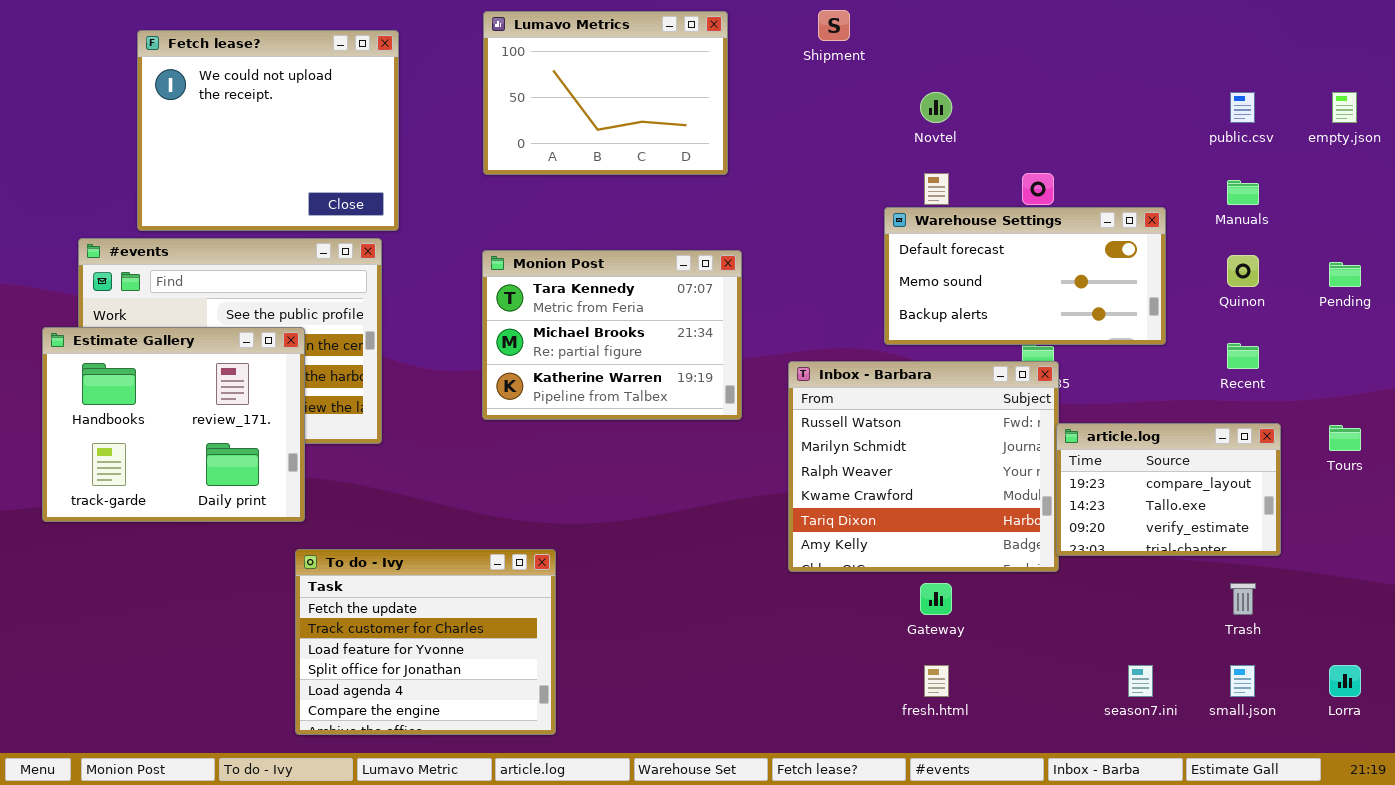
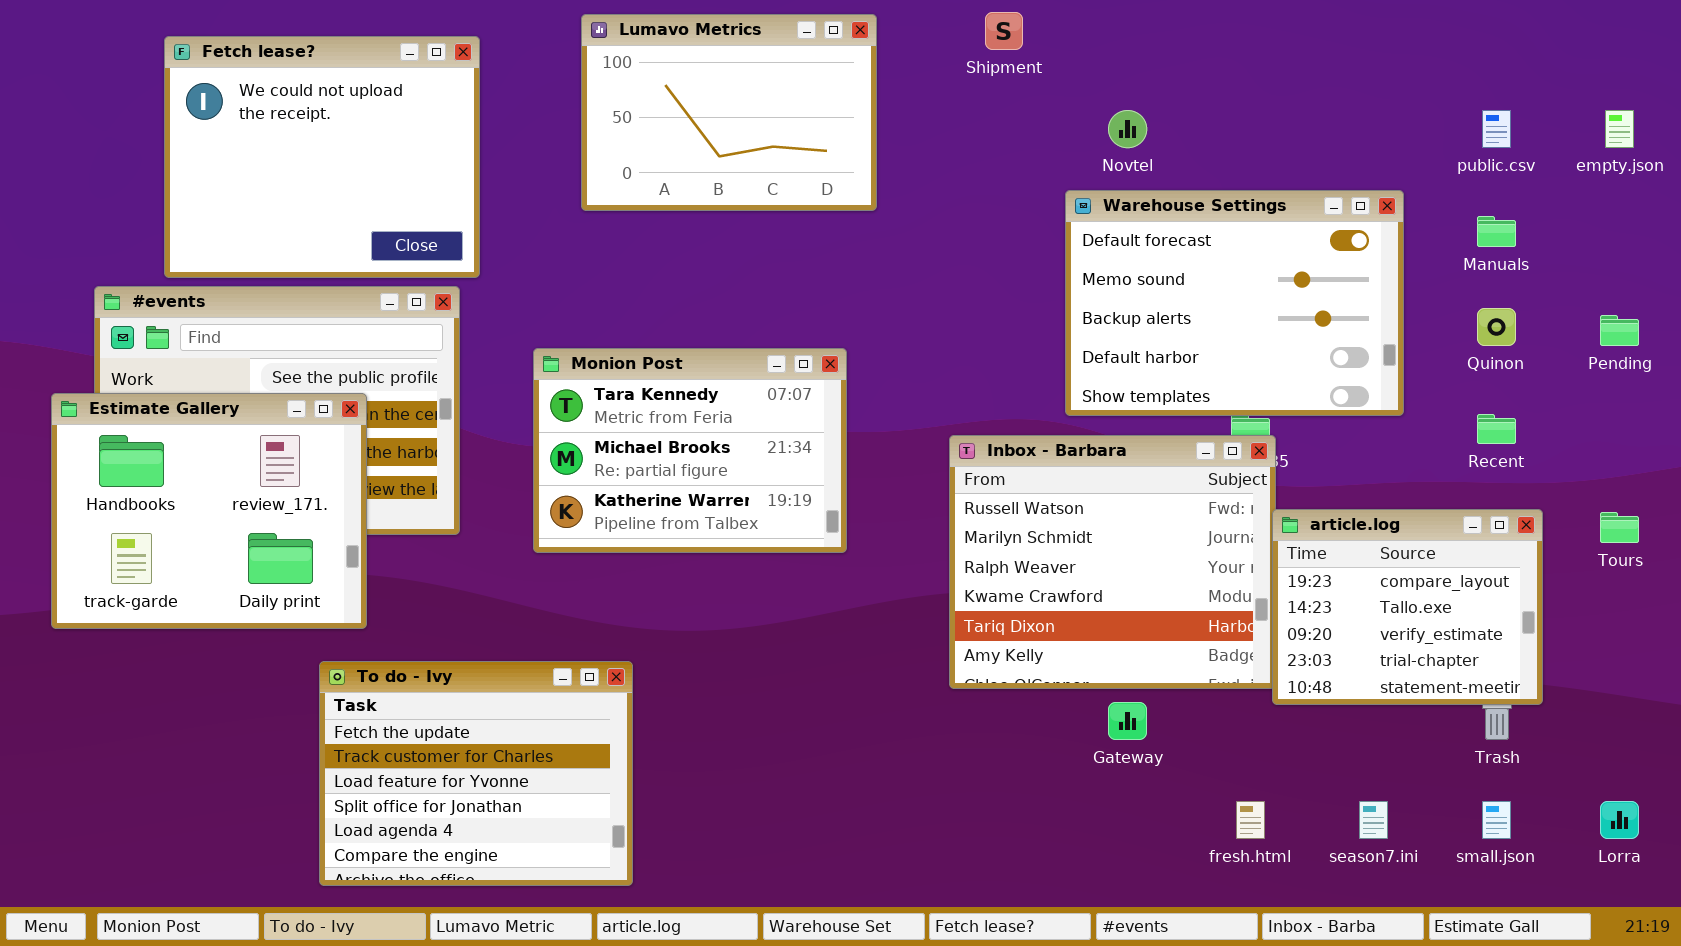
Warehouse Settings: [884,207,1166,345] -> [1065,190,1404,416], resized
Monion Post: [482,250,742,420] -> [533,348,847,553], moved
article.log: [1056,423,1281,556] -> [1272,509,1543,705], resized
To do - Ivy: [295,549,556,735] -> [319,661,633,886], moved
fresh.html: [924,665,949,697] -> [1236,801,1265,839], moved

